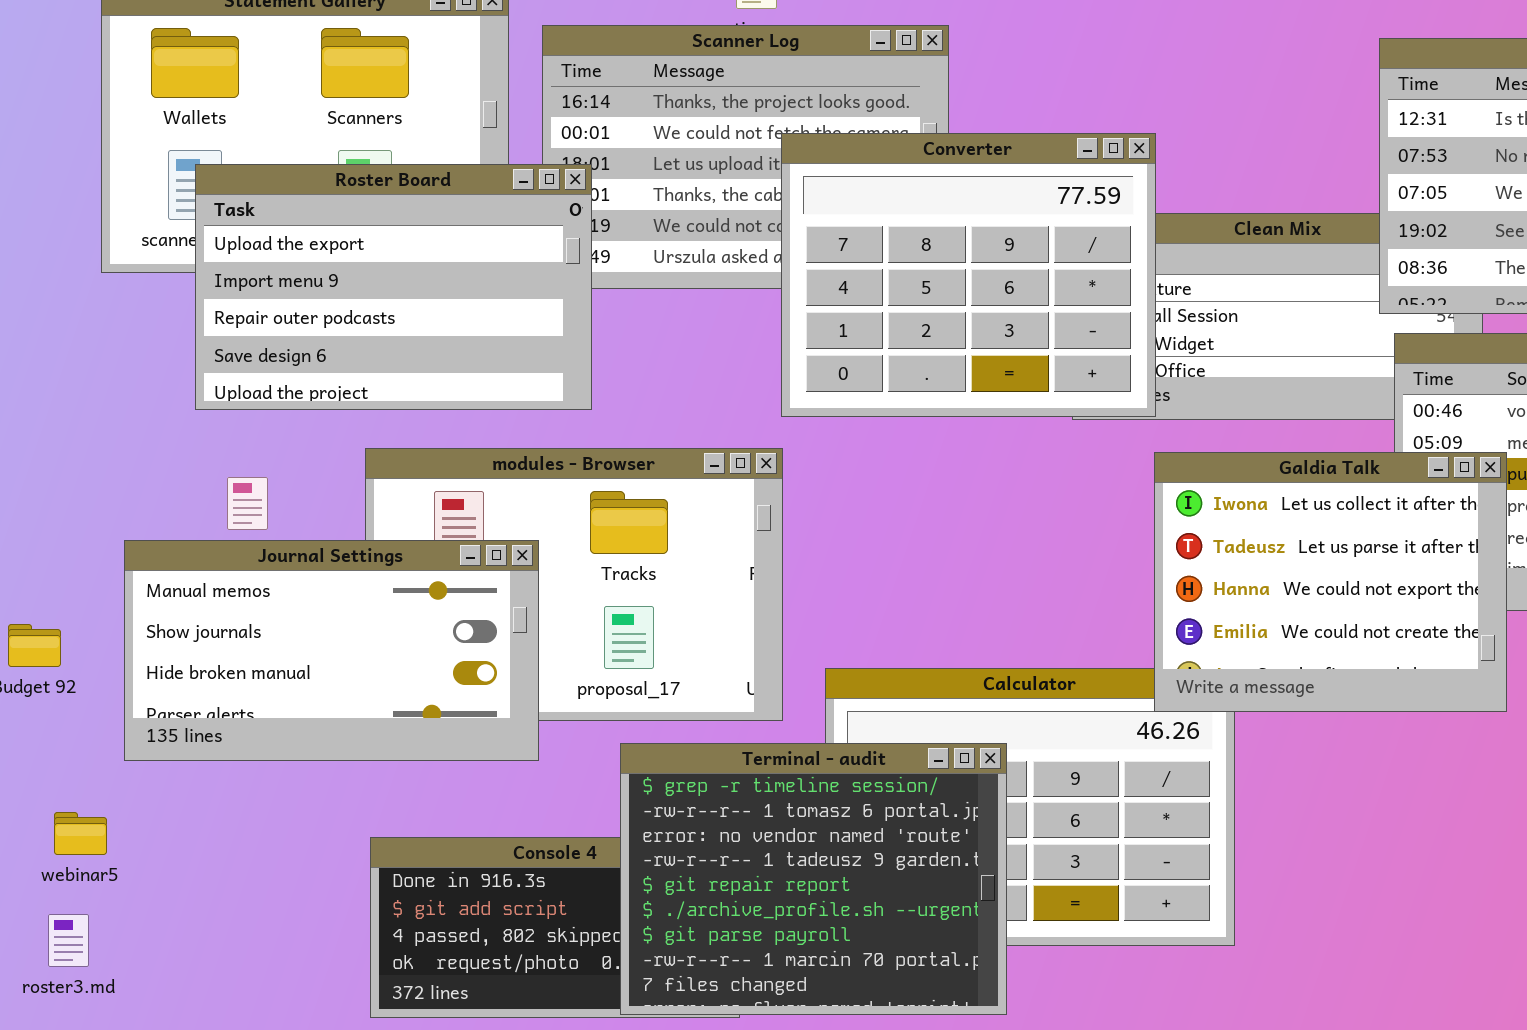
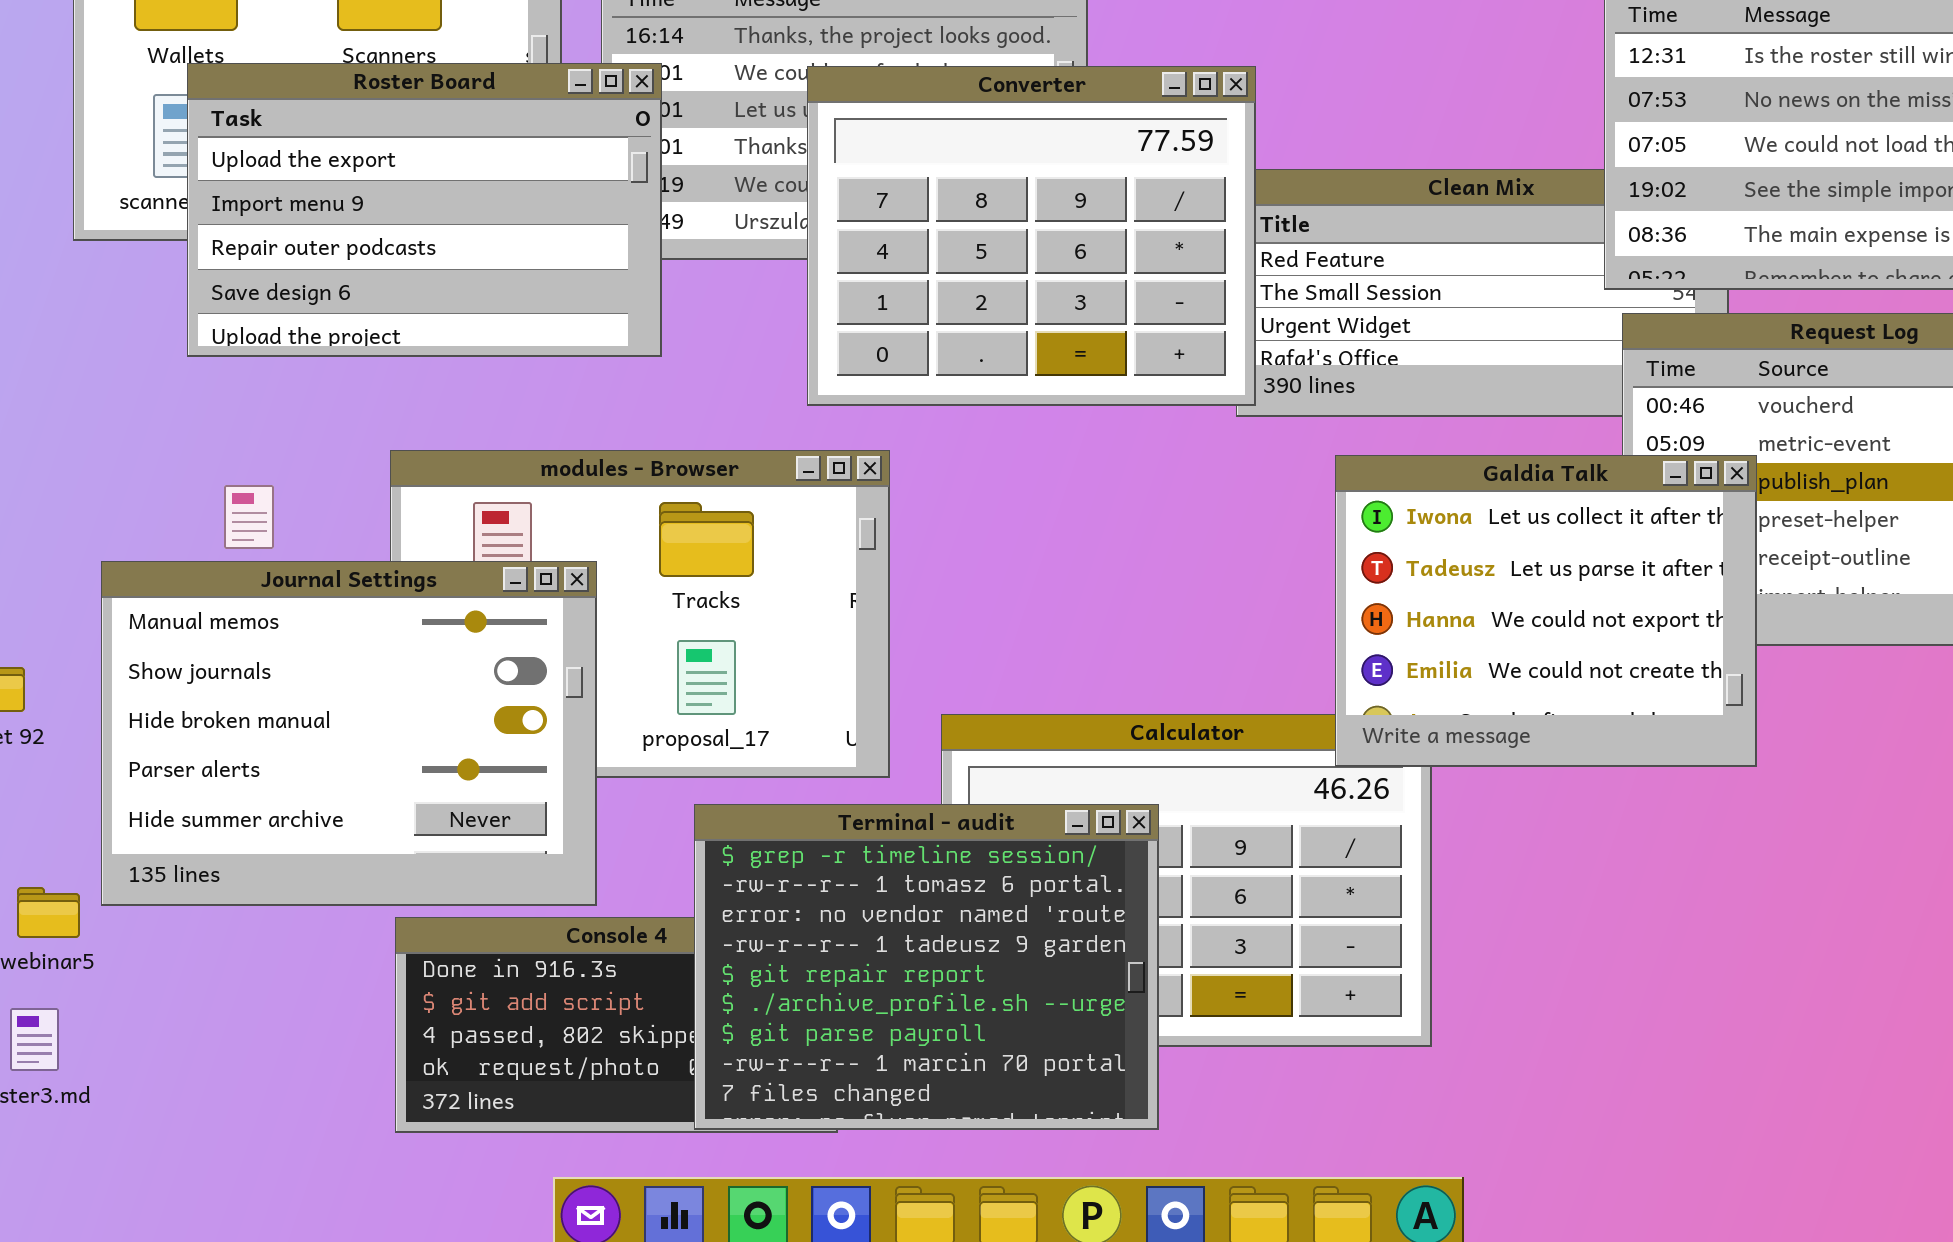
Converter: [781,133,1156,417] -> [807,66,1256,406], moved
Roster Board: [195,164,592,410] -> [187,63,662,357], moved
Journal Settings: [124,540,539,761] -> [101,561,597,906], resized

